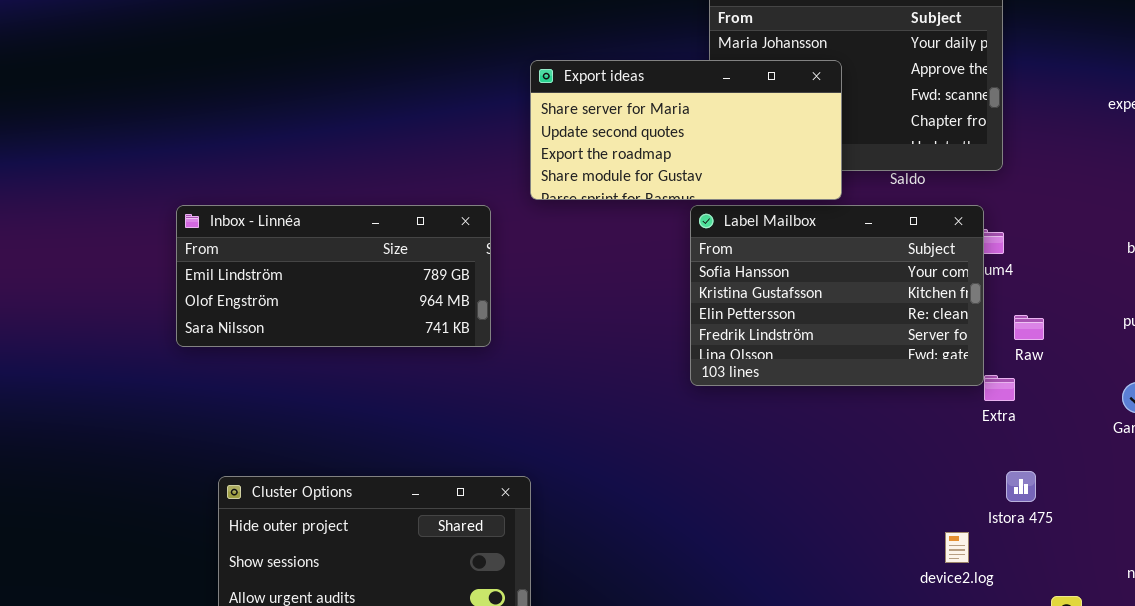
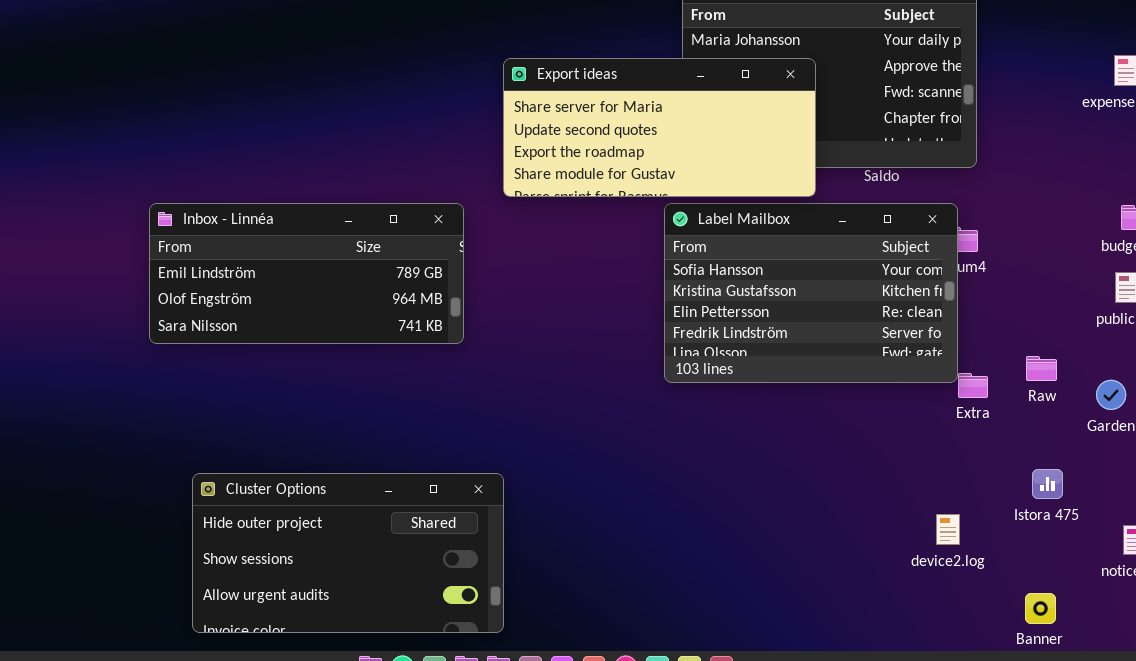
Raw: [1014,315,1044,340] -> [1026,356,1057,381], moved
Istora 475: [1006,471,1036,502] -> [1032,469,1063,499], moved
device2.log: [945,532,969,563] -> [936,514,960,545], moved

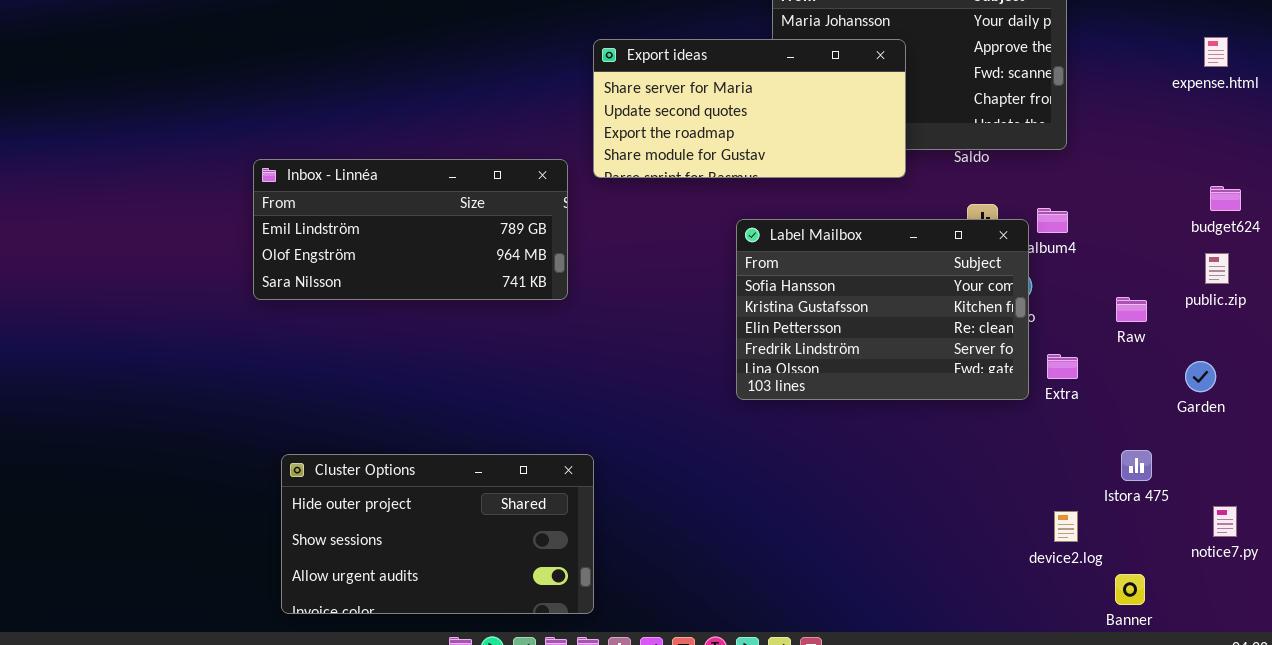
Inbox - Linnéa: [149,203,464,344] -> [253,159,568,300], moved
Label Mailbox: [664,203,958,383] -> [736,219,1029,400], moved
Raw: [1026,356,1057,381] -> [1116,297,1147,322], moved
device2.log: [936,514,960,545] -> [1054,511,1078,542], moved

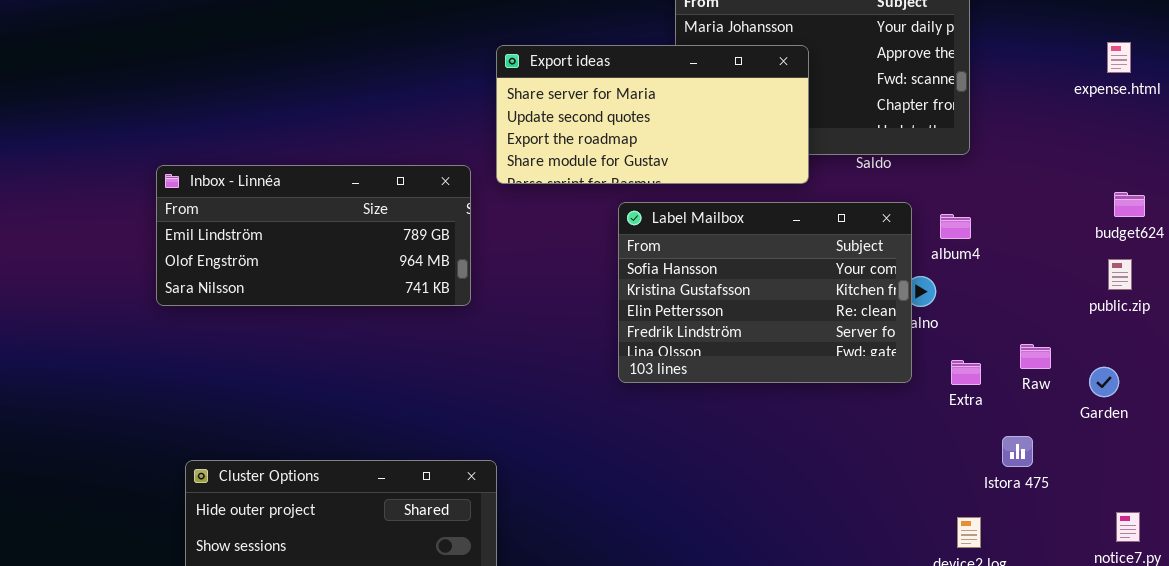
Label Mailbox: [736,219,1029,400] -> [618,202,912,383], moved
Raw: [1116,297,1147,322] -> [1020,344,1051,369], moved
Istora 475: [1121,450,1152,481] -> [1002,436,1033,467], moved

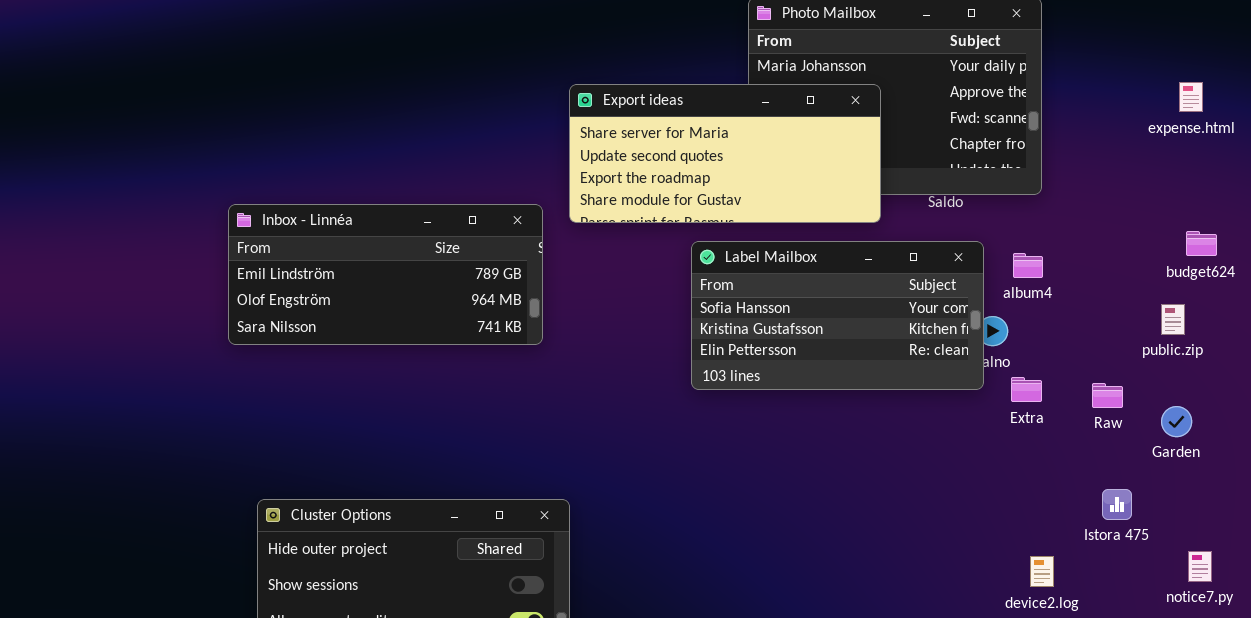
Label Mailbox: [618,202,912,383] -> [691,241,984,390], resized
public.zip: [1108,259,1132,290] -> [1161,304,1185,335], moved
Extra: [951,360,981,385] -> [1011,377,1042,402], moved
Istora 475: [1002,436,1033,467] -> [1102,489,1132,520], moved

